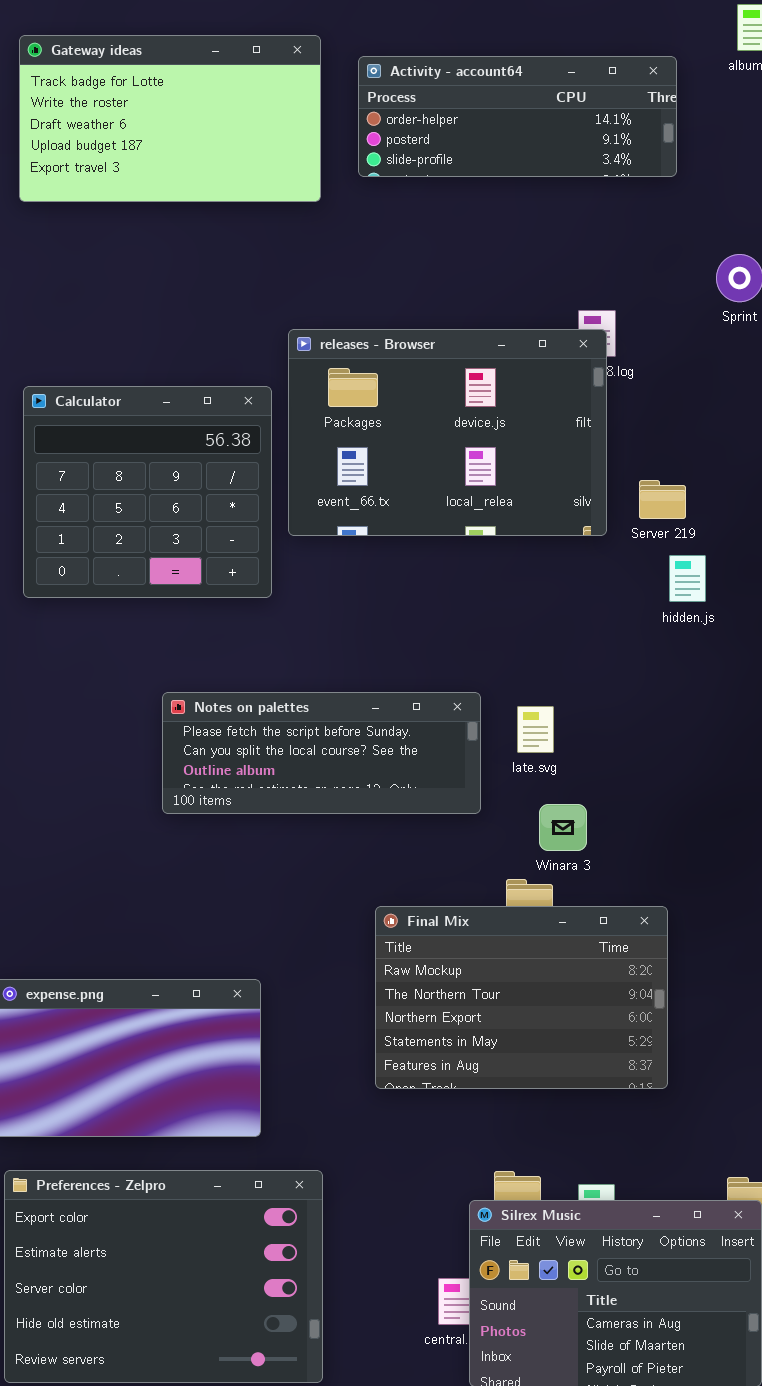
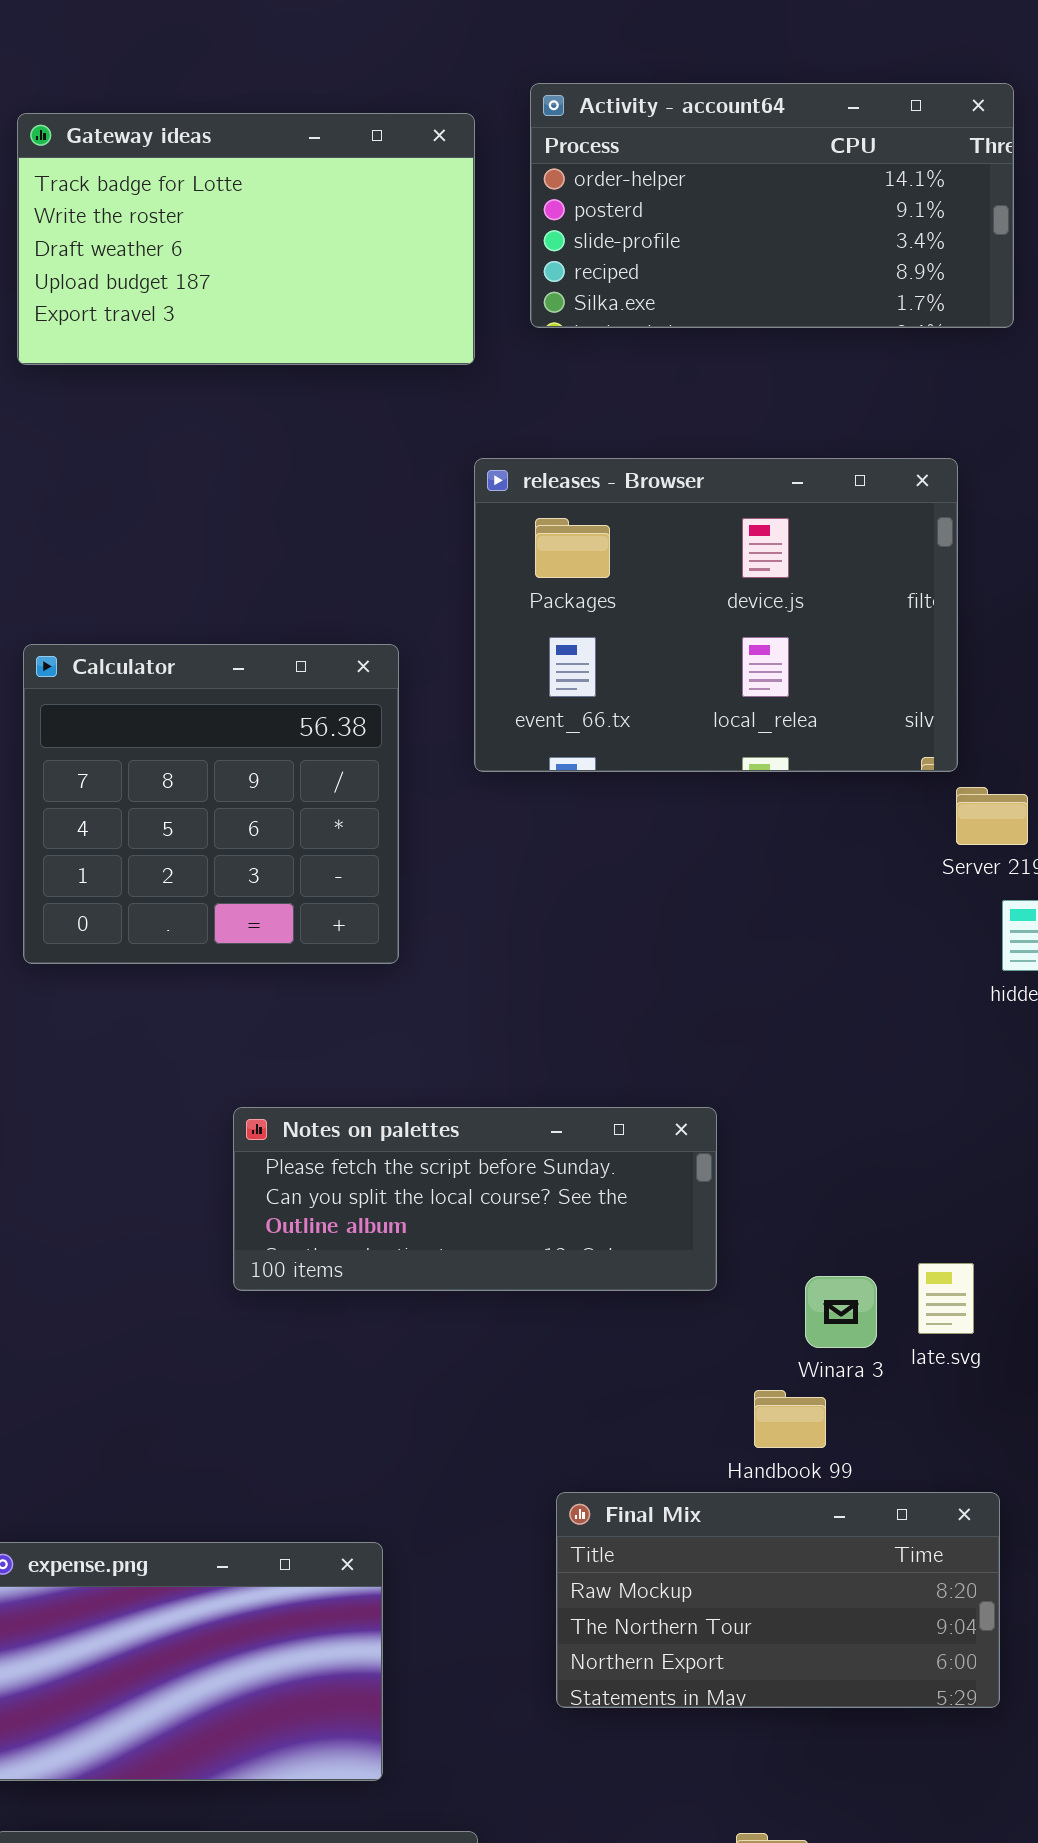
Activity - account64: [358,56,677,177] -> [530,83,1014,328], resized
releases - Browser: [288,329,607,536] -> [474,458,958,772], moved
late.svg: [517,706,554,753] -> [918,1263,974,1334], moved
Final Mix: [375,906,668,1089] -> [556,1492,1000,1708], resized

